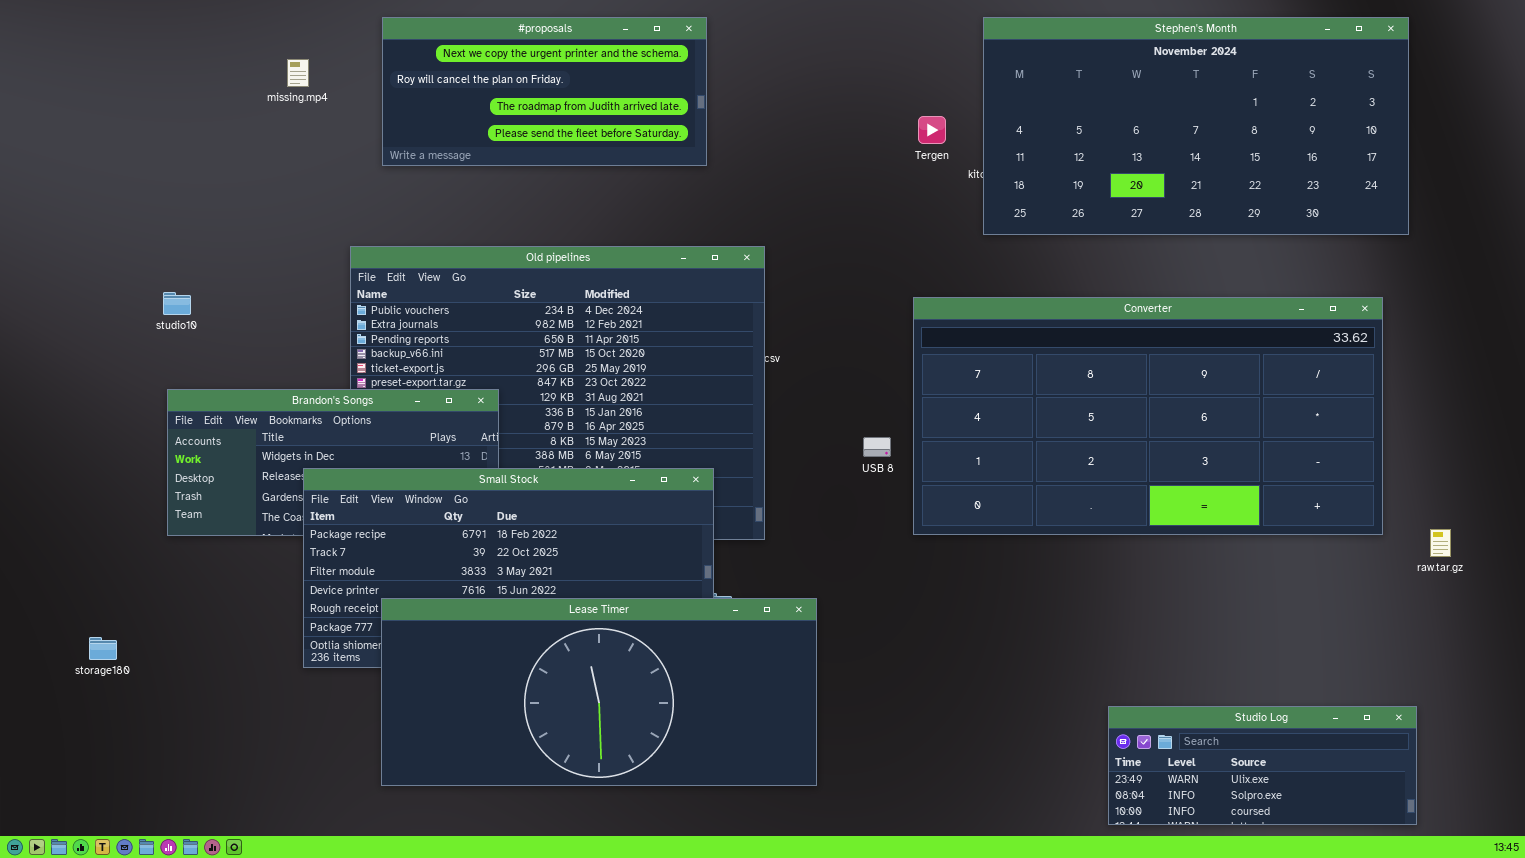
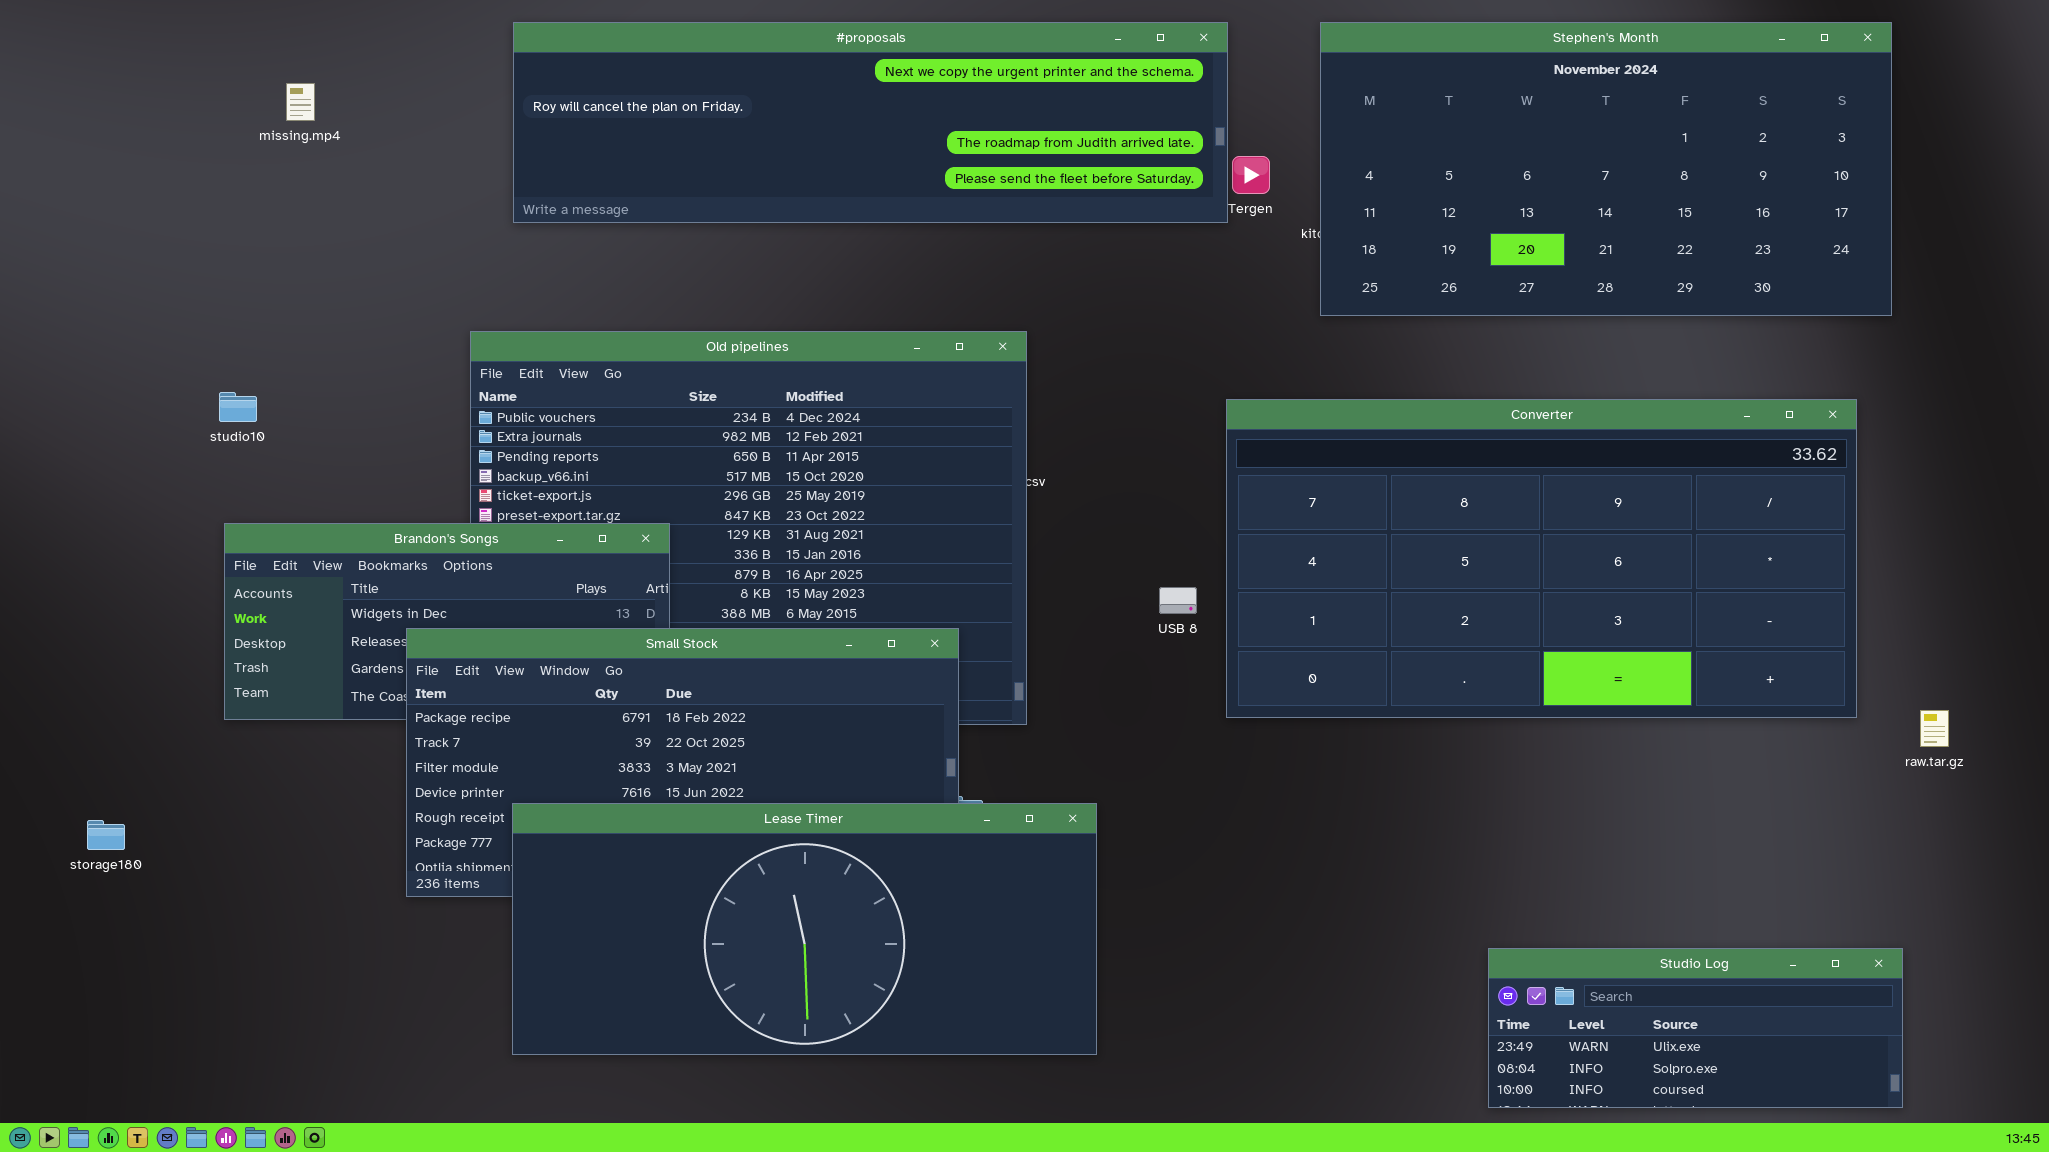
#proposals: [382,17,707,166] -> [513,22,1228,223], resized
missing.mp4: [287,59,309,87] -> [286,83,315,121], moved
storage180: [89,637,117,660] -> [87,820,125,850], moved

